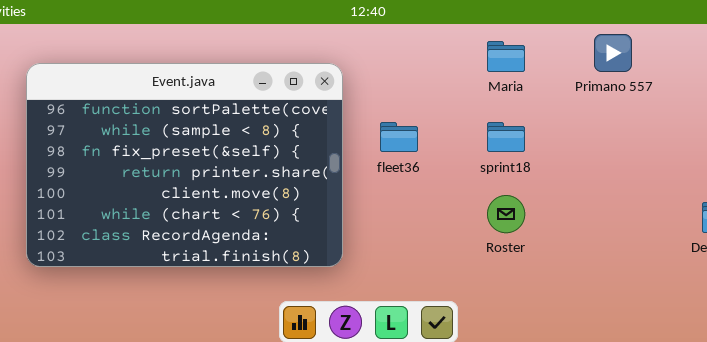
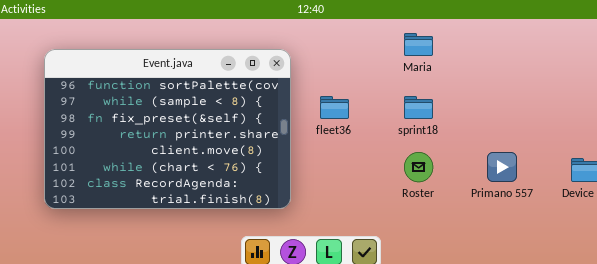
Primano 557: [594,34,632,72] -> [487,152,517,182], moved

